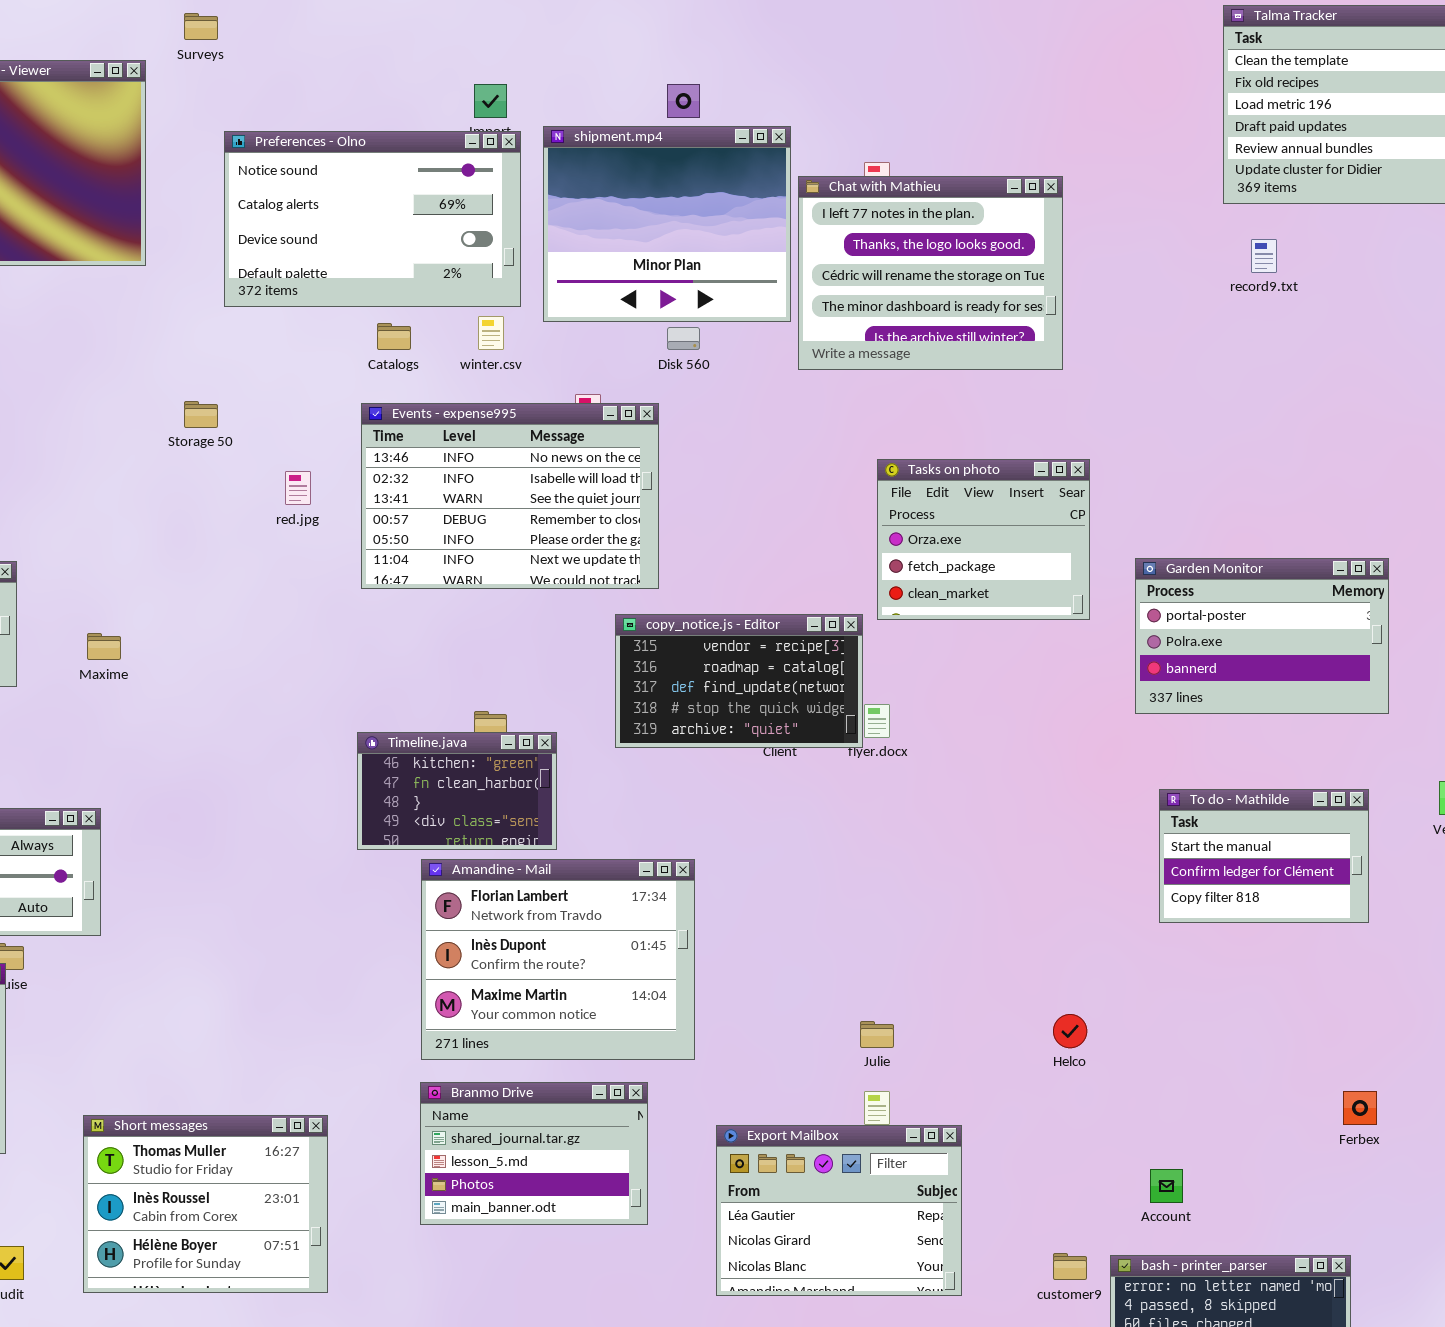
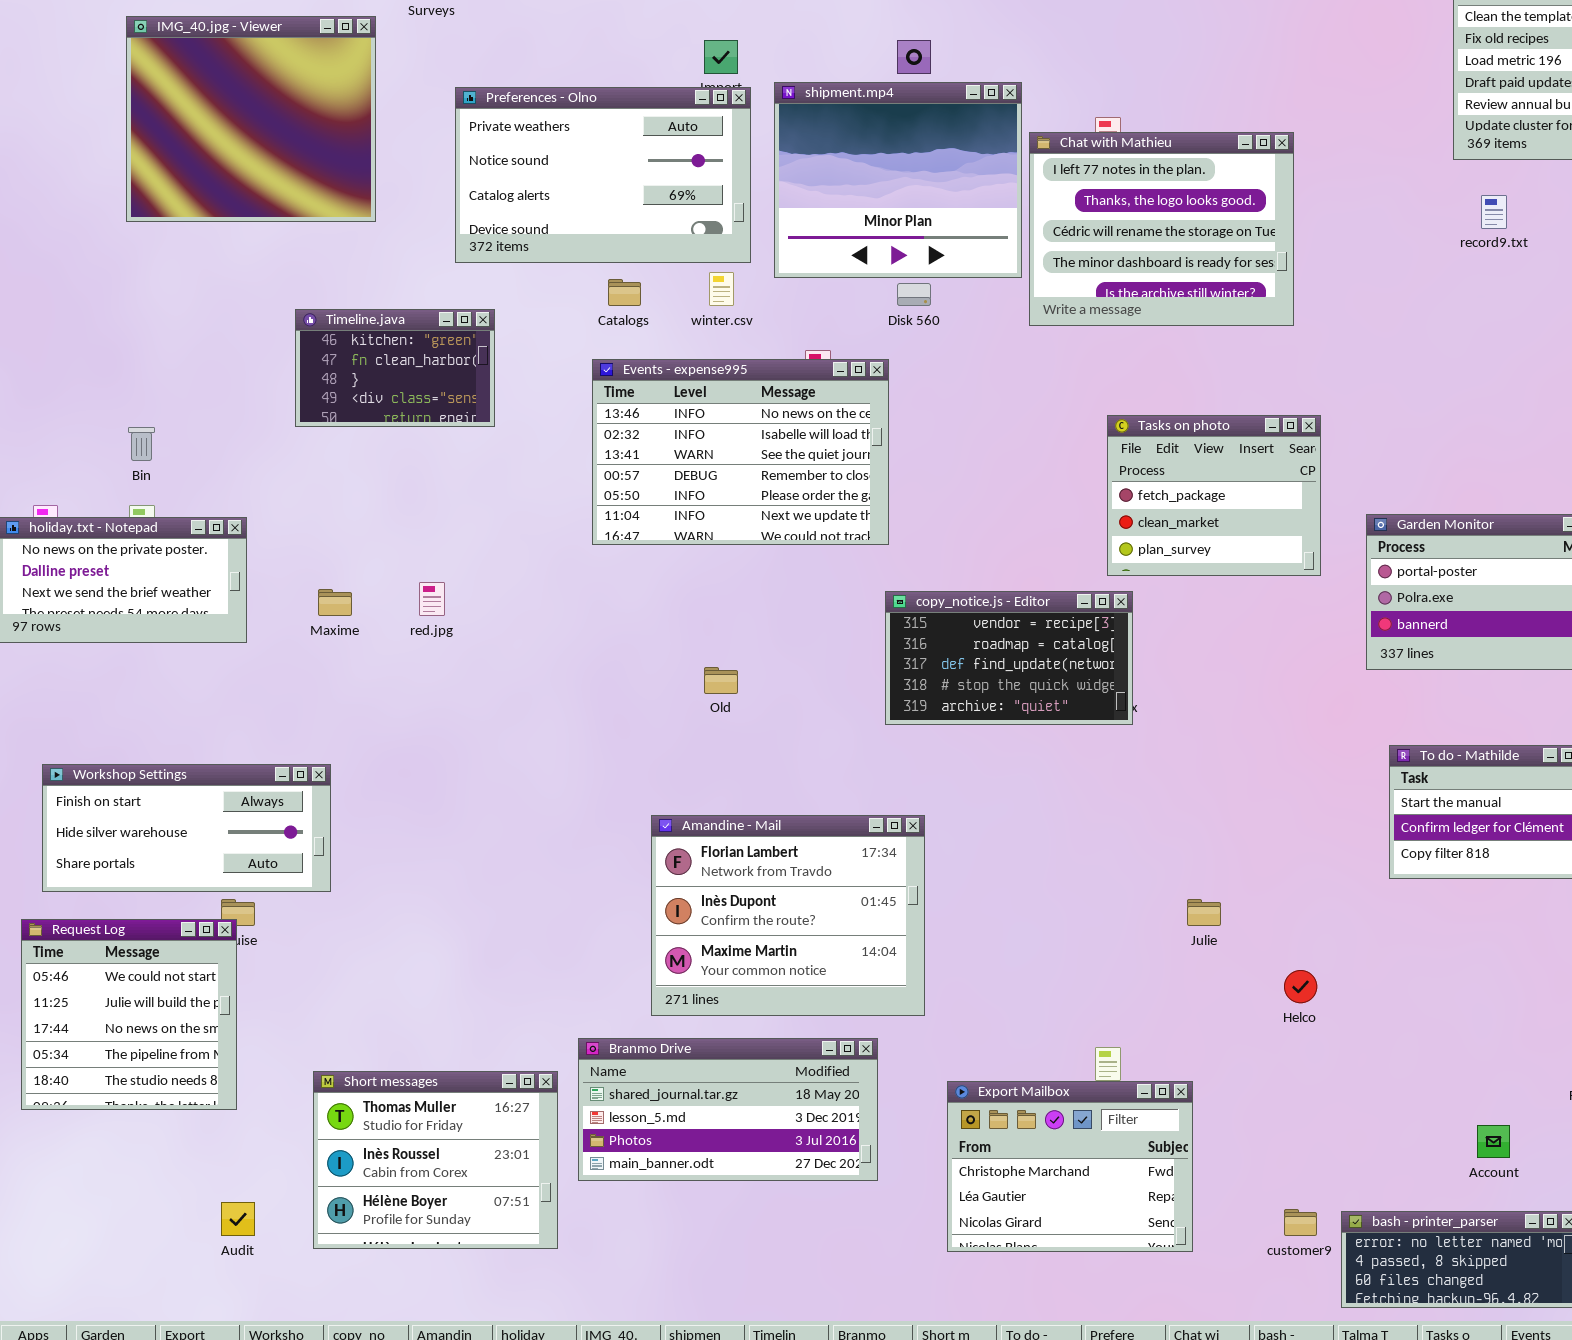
Preferences - Olno: [224,131,521,307] -> [455,87,751,263], scrolled up 1 row
Tasks on photo: [877,459,1090,620] -> [1107,415,1321,576], scrolled down 1 row
red.jpg: [285,471,311,505] -> [419,582,445,616], moved
copy_notice.js - Editor: [615,614,863,748] -> [885,591,1133,725], moved
Timeline.java: [357,732,557,850] -> [295,309,495,427], moved
Julie: [860,1021,894,1048] -> [1187,899,1221,926], moved
Branmo Drive: [420,1082,648,1225] -> [578,1038,878,1181], resized
Export Mailbox: [716,1125,962,1296] -> [947,1081,1193,1252], scrolled up 1 row
Account: [1150,1169,1183,1203] -> [1477,1125,1510,1158], moved

